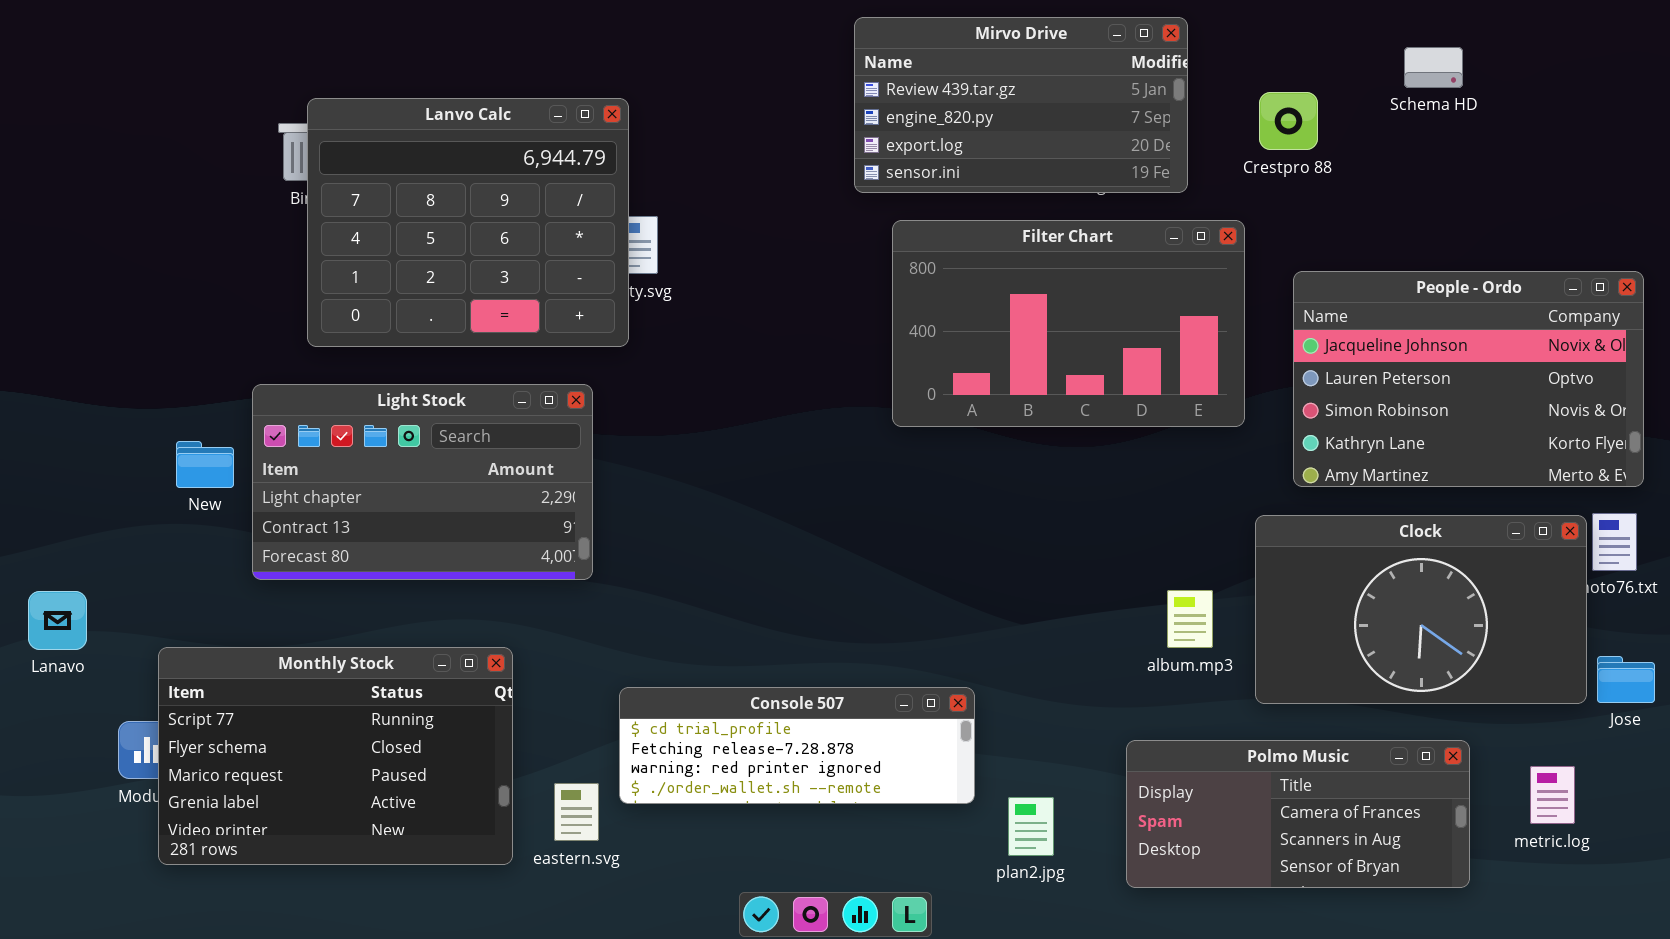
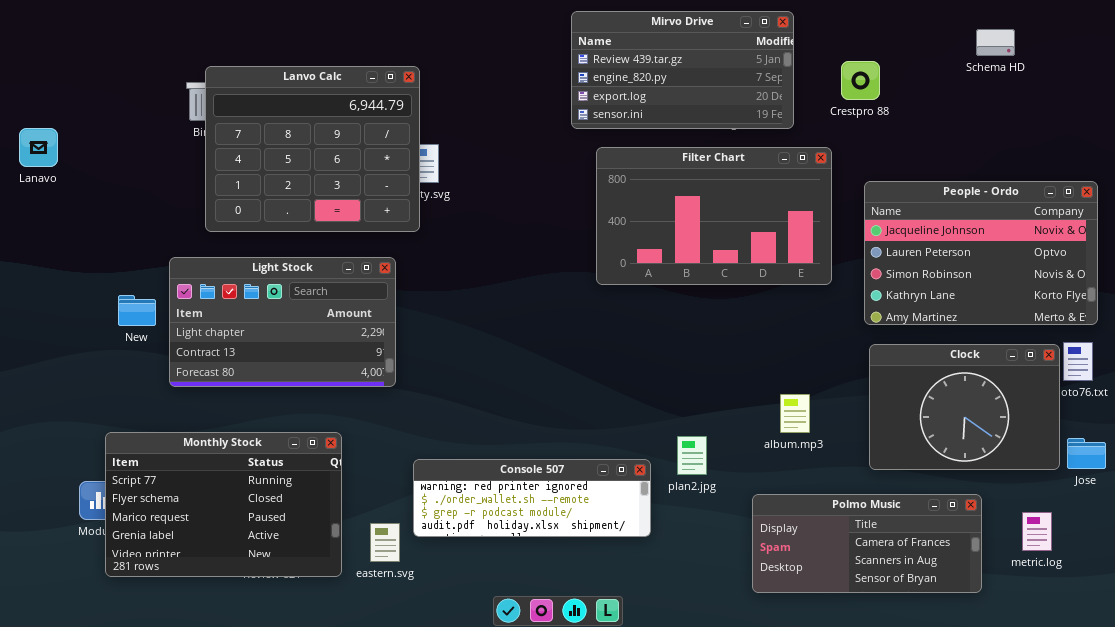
Schema HD: [1404,47,1463,88] -> [976,29,1015,56], moved
Clock: [1255,515,1587,704] -> [869,344,1060,470], resized
Lanavo: [28,591,87,650] -> [19,128,58,167], moved
Console 507: [619,687,975,804] -> [413,459,651,537], scrolled down 2 rows
plan2.jpg: [1008,797,1054,856] -> [677,436,707,475], moved

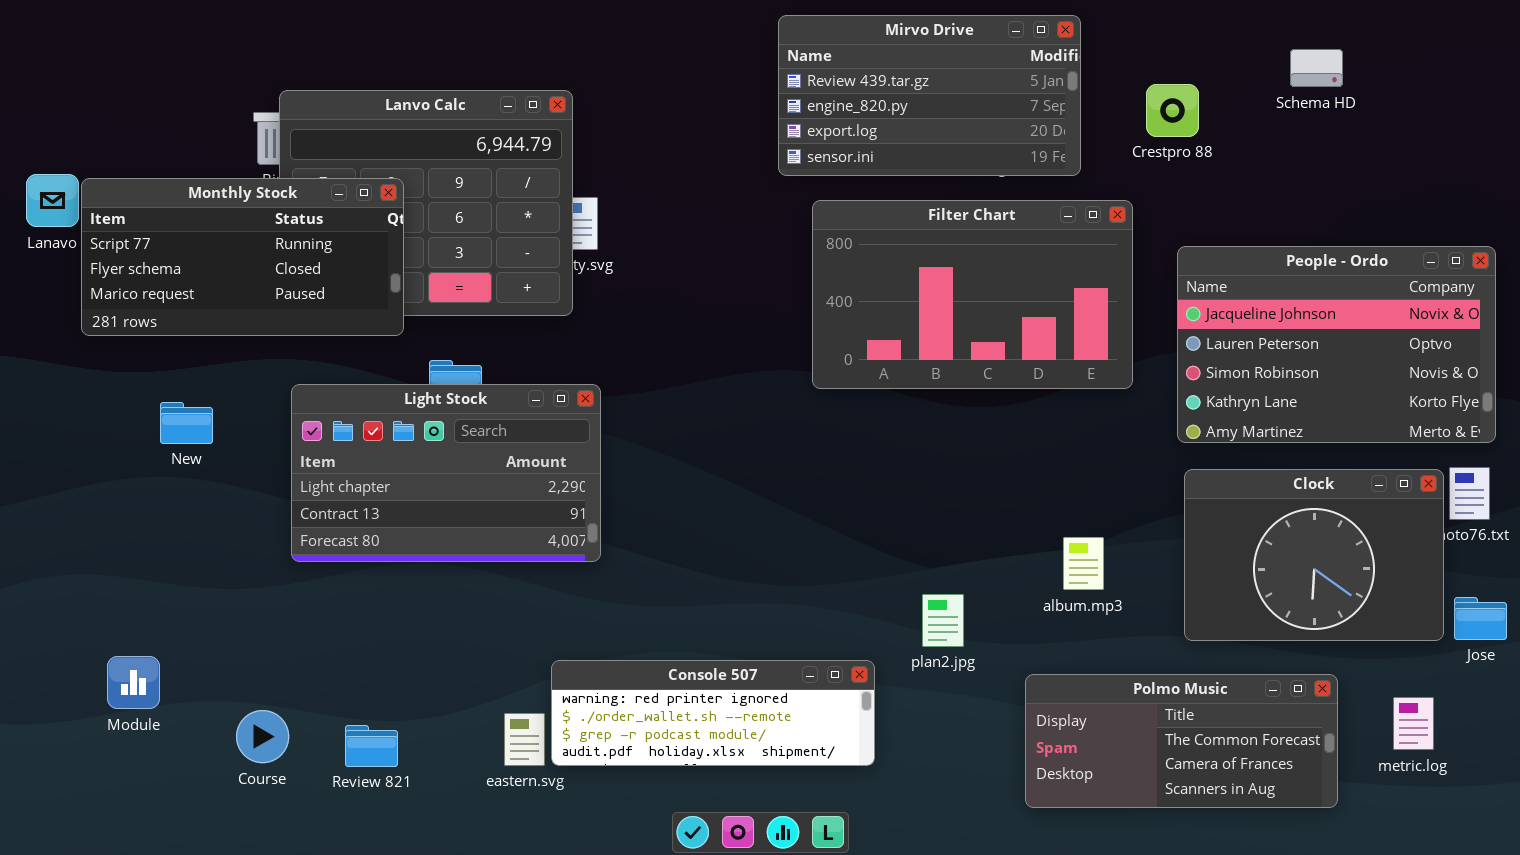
Schema HD: [976,29,1015,56] -> [1290,49,1343,87], moved
Light Stock: [169,257,396,387] -> [291,384,601,562], moved
Monthly Stock: [105,432,342,577] -> [81,178,404,336], moved, resized
Console 507: [413,459,651,537] -> [551,660,875,766], moved
Polmo Music: [752,494,982,593] -> [1025,674,1338,808], scrolled up 1 row

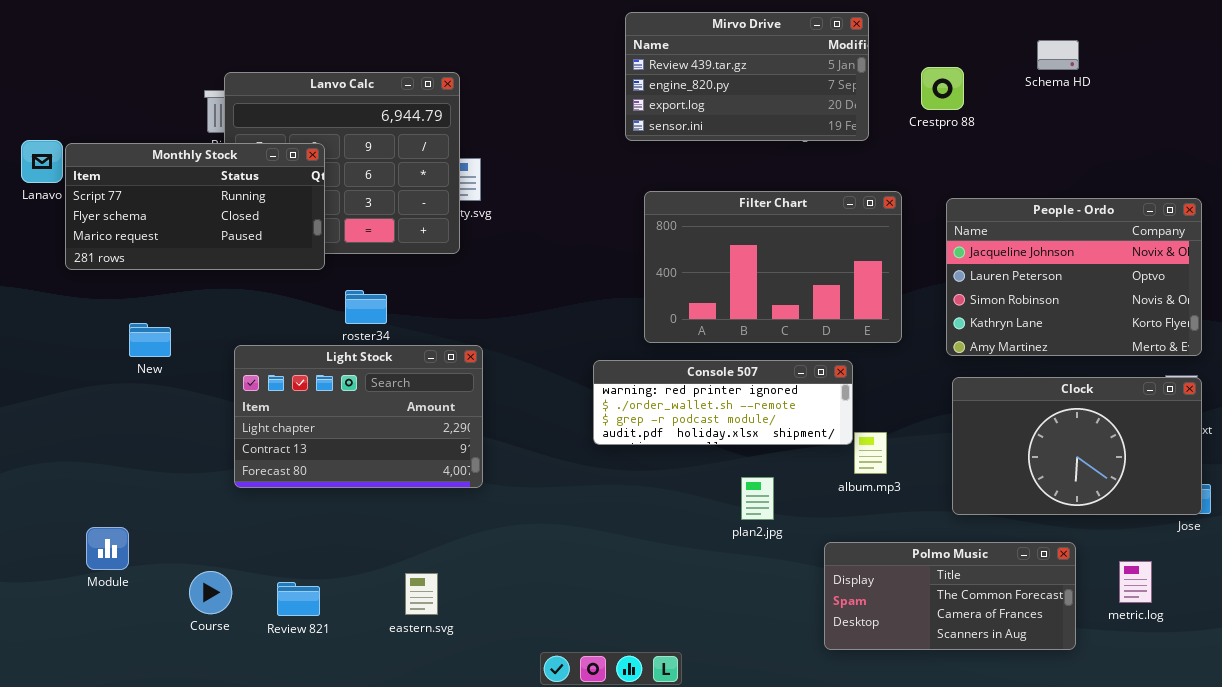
Filter Chart: [812,200,1133,389] -> [644,191,902,343], moved
Light Stock: [291,384,601,562] -> [234,345,483,488], moved
Clock: [1184,469,1444,641] -> [952,377,1202,515], resized
Console 507: [551,660,875,766] -> [593,360,853,445], moved

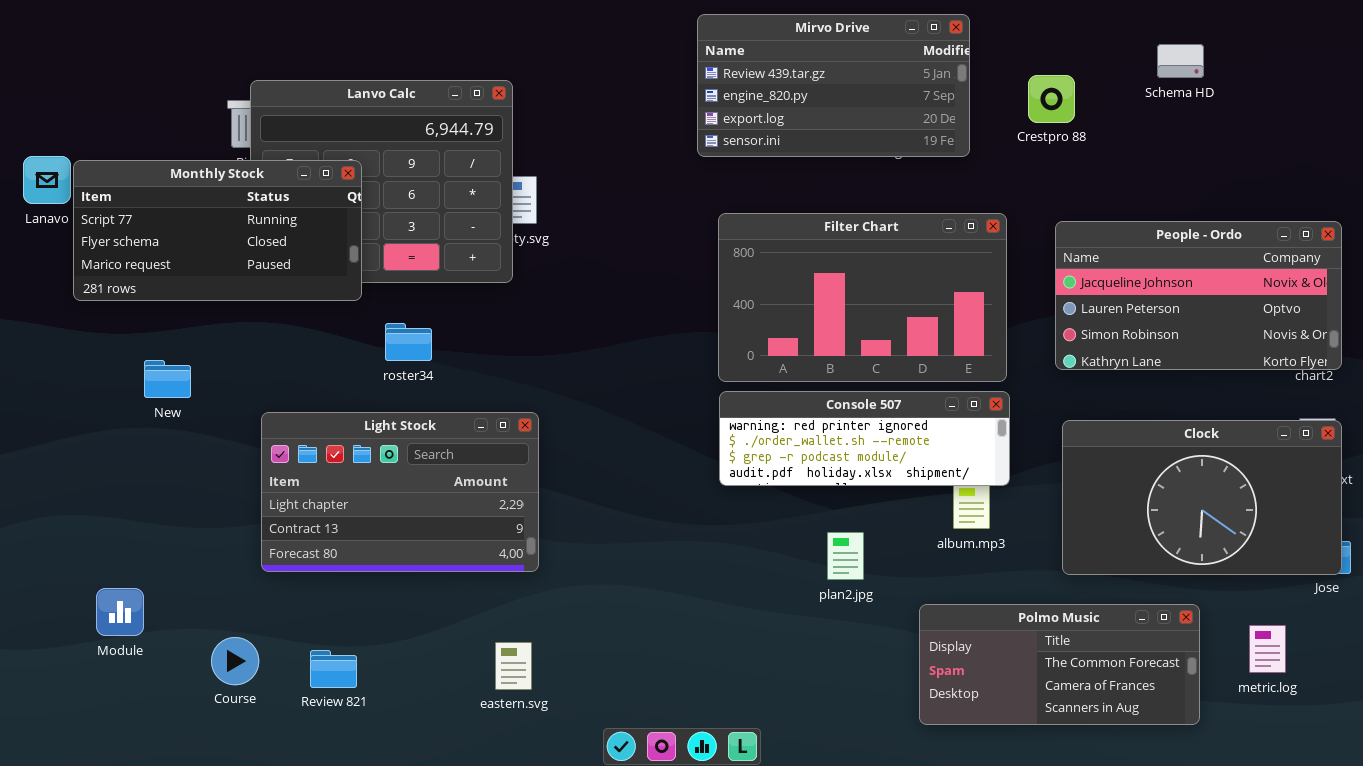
People - Ordo: [946,198,1202,356] -> [1055,221,1342,370], resized
Light Stock: [234,345,483,488] -> [261,412,539,572], moved
Console 507: [593,360,853,445] -> [719,391,1010,486], moved
eastern.svg: [405,573,438,615] -> [495,642,532,690], moved

